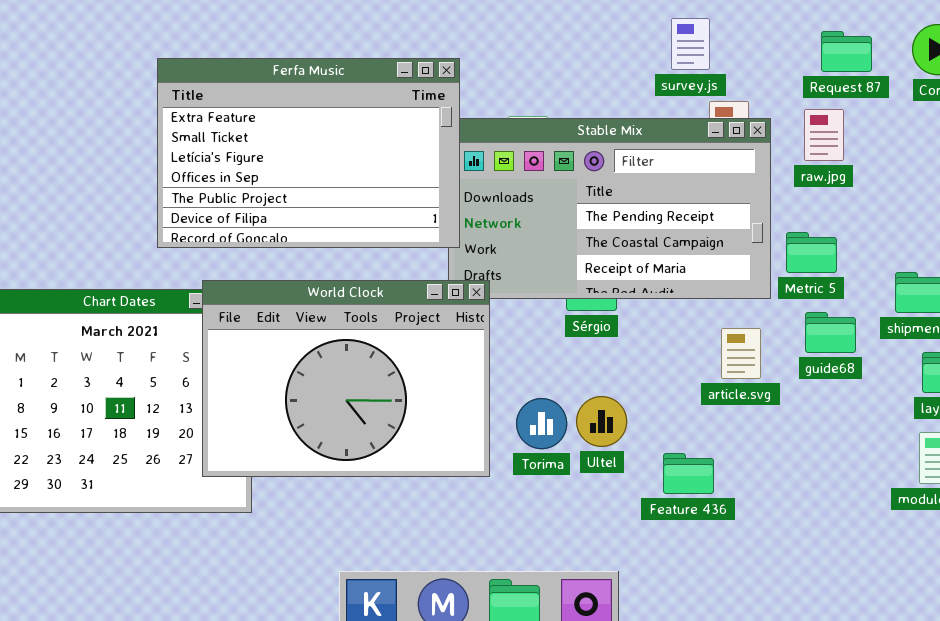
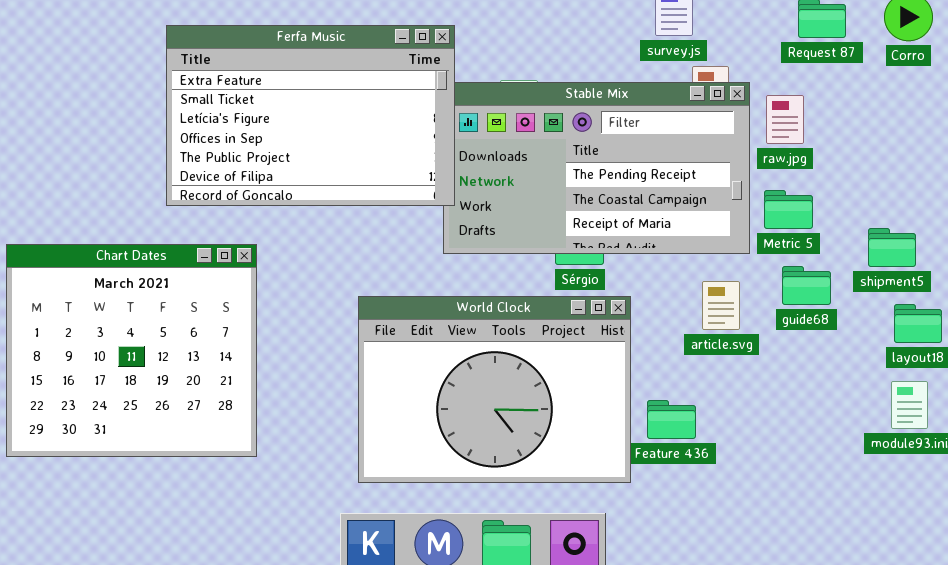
raw.jpg: [804,109,844,161] -> [766,95,804,144], moved
World Clock: [202,280,490,477] -> [358,296,631,483], moved

